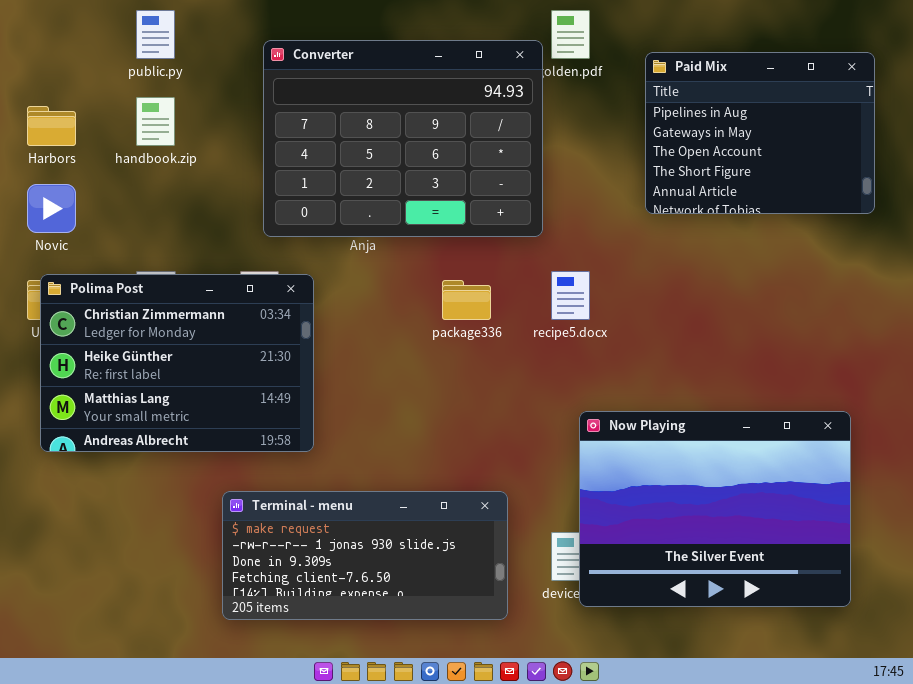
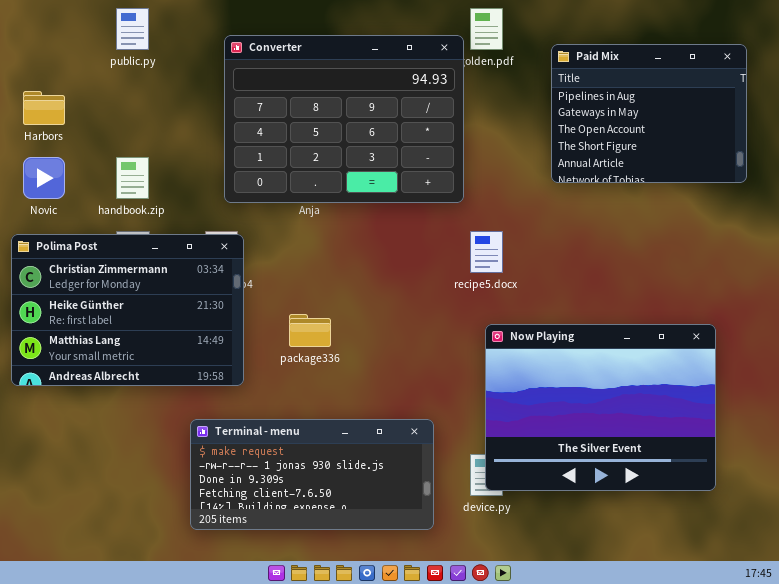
handbook.zip: [136,97,175,146] -> [116,157,149,199], moved
Polima Post: [40,274,314,452] -> [11,234,244,386], moved
package336: [442,280,491,320] -> [289,314,331,347], moved
Now Playing: [579,411,851,607] -> [485,324,716,491], moved

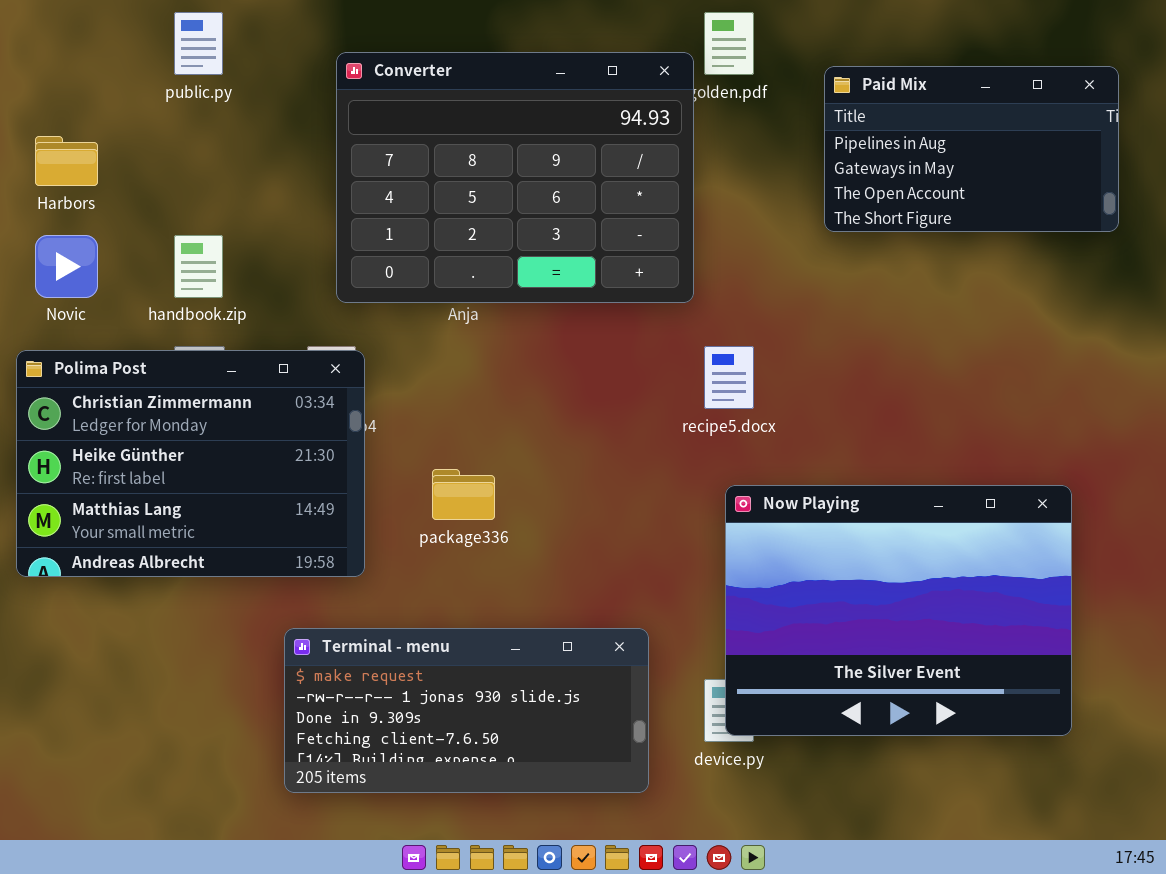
Paid Mix: [551,44,747,183] -> [824,66,1119,232], resized

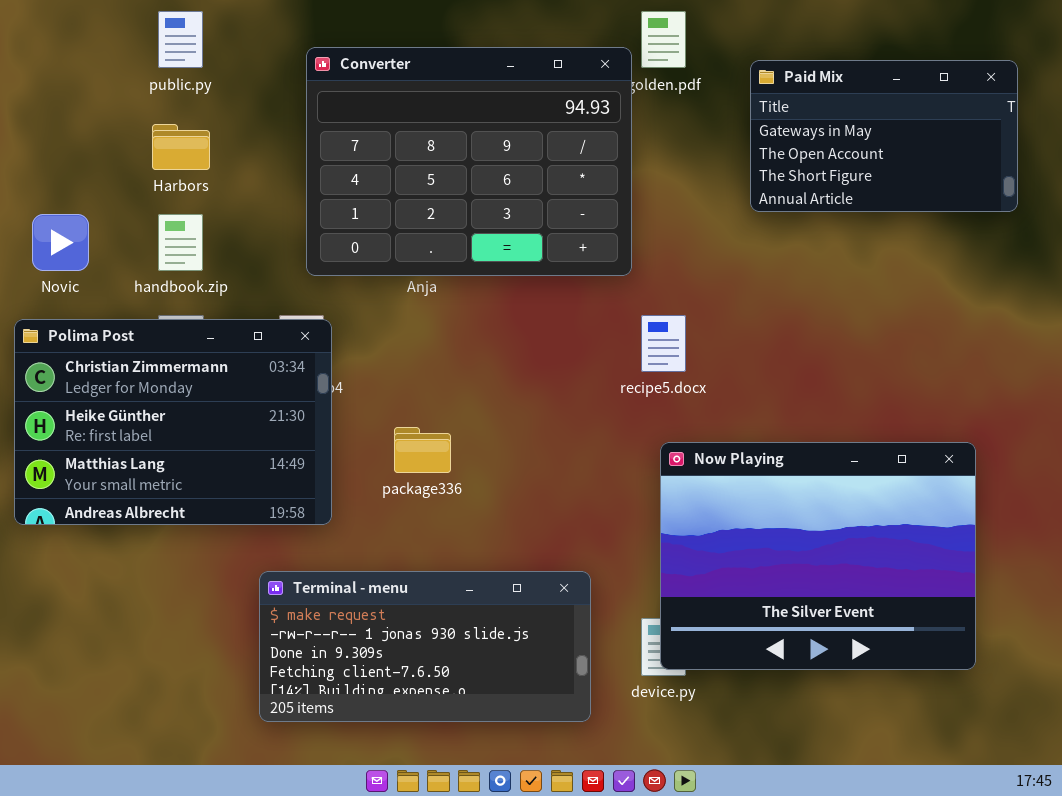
Paid Mix: [824,66,1119,232] -> [750,60,1018,212], scrolled down 1 row
Harbors: [35,136,98,186] -> [152,124,210,170], moved

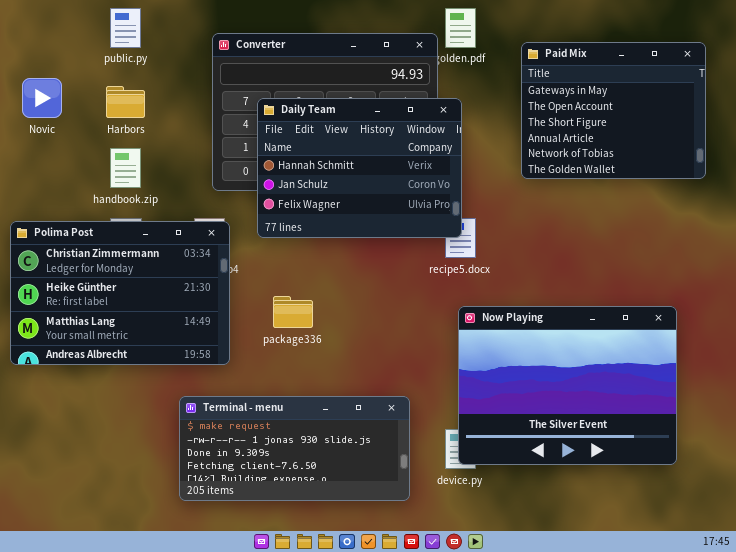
Paid Mix: [750,60,1018,212] -> [521,42,706,179], resized
Daily Team: none -> [257,98,462,238], opened
Novic: [32,214,89,271] -> [22,78,62,118], moved

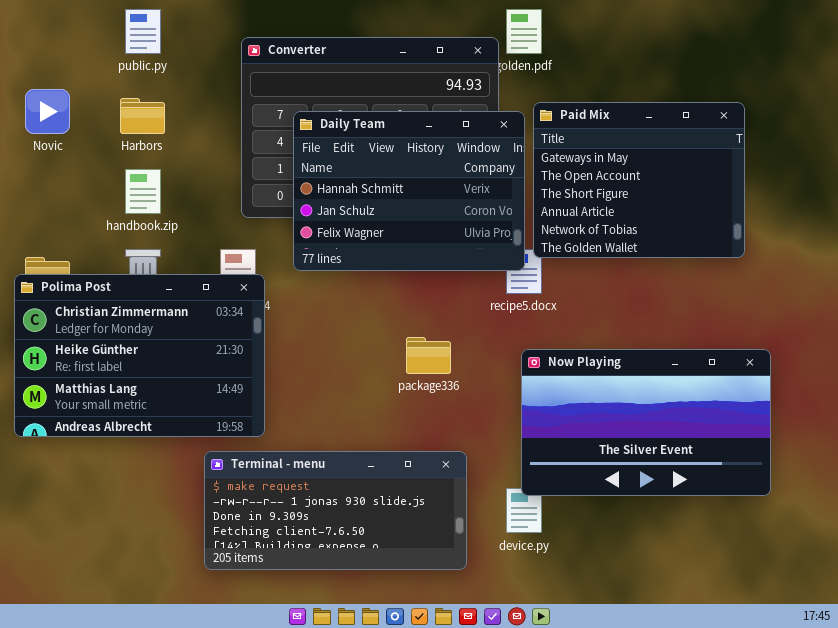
Paid Mix: [521,42,706,179] -> [533,102,745,258], moved
Polima Post: [10,221,230,365] -> [14,274,265,437], moved
package336: [273,296,313,328] -> [406,337,451,374], moved
Now Playing: [458,306,677,465] -> [521,349,771,496], resized

